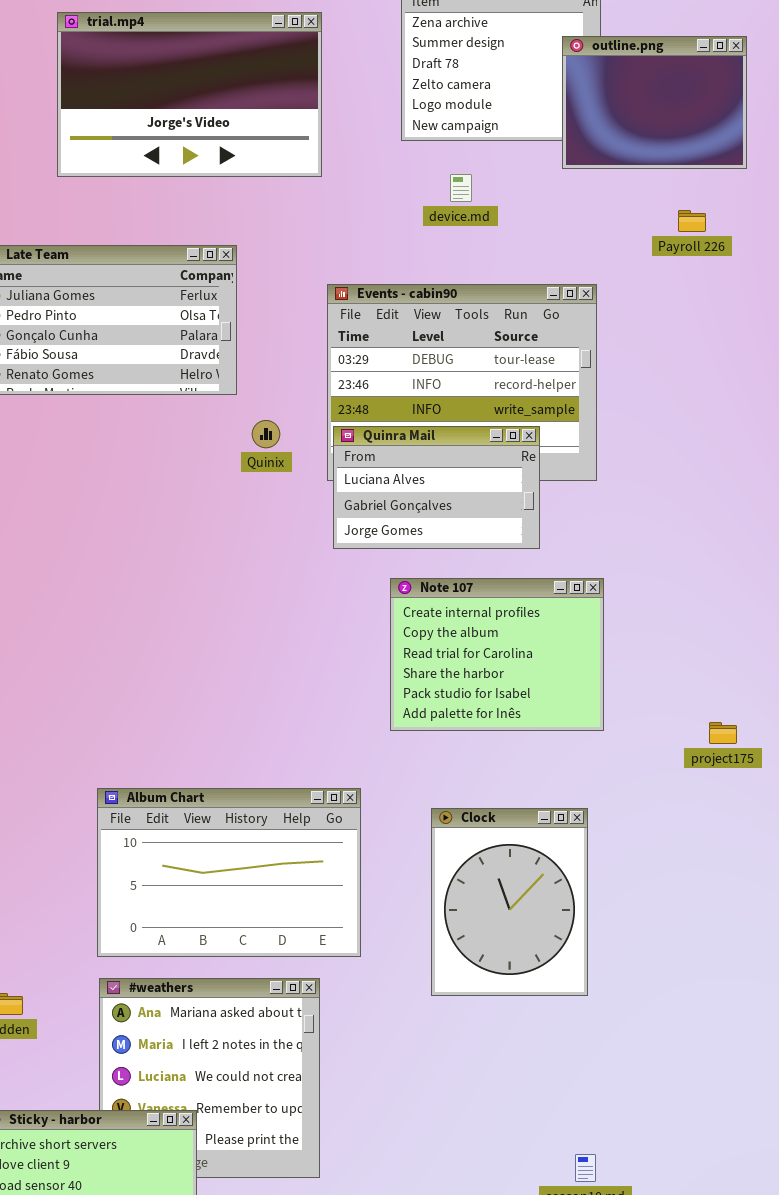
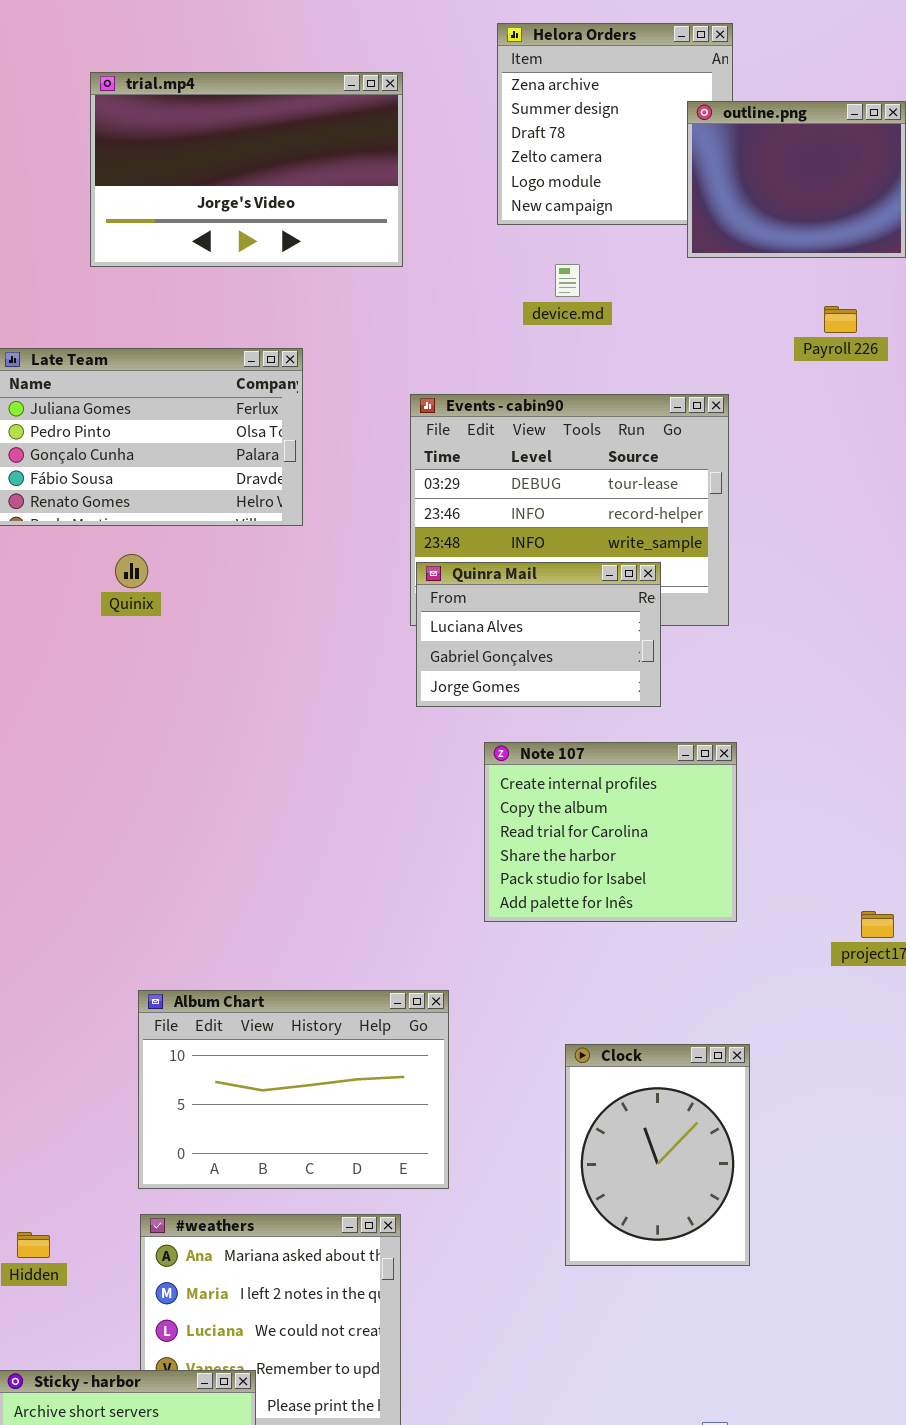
Quinix: [252,420,280,448] -> [115,554,148,588], moved
Clock: [431,808,588,996] -> [565,1044,750,1266], moved

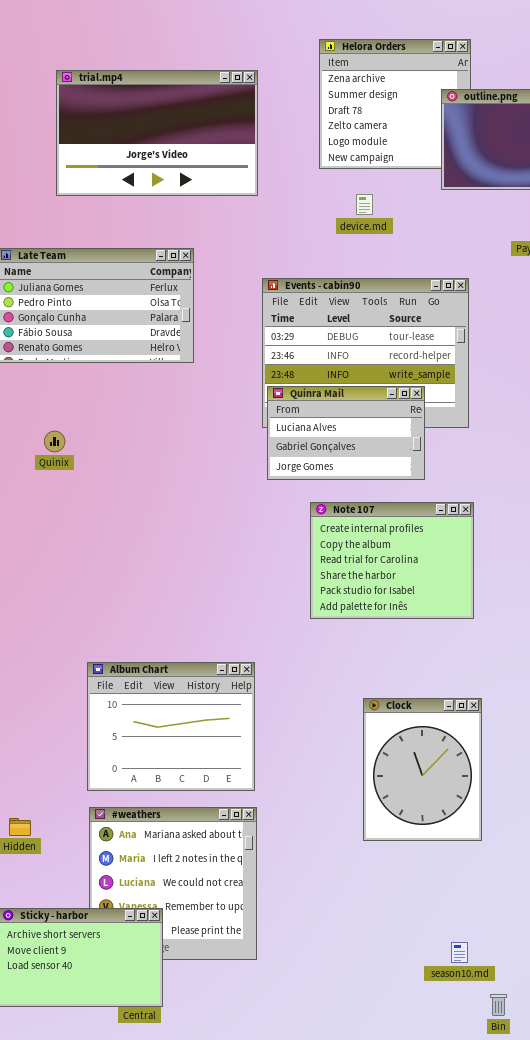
Quinix: [115,554,148,588] -> [44,431,65,452], moved
Album Chart: [138,990,449,1189] -> [87,662,255,791], resized

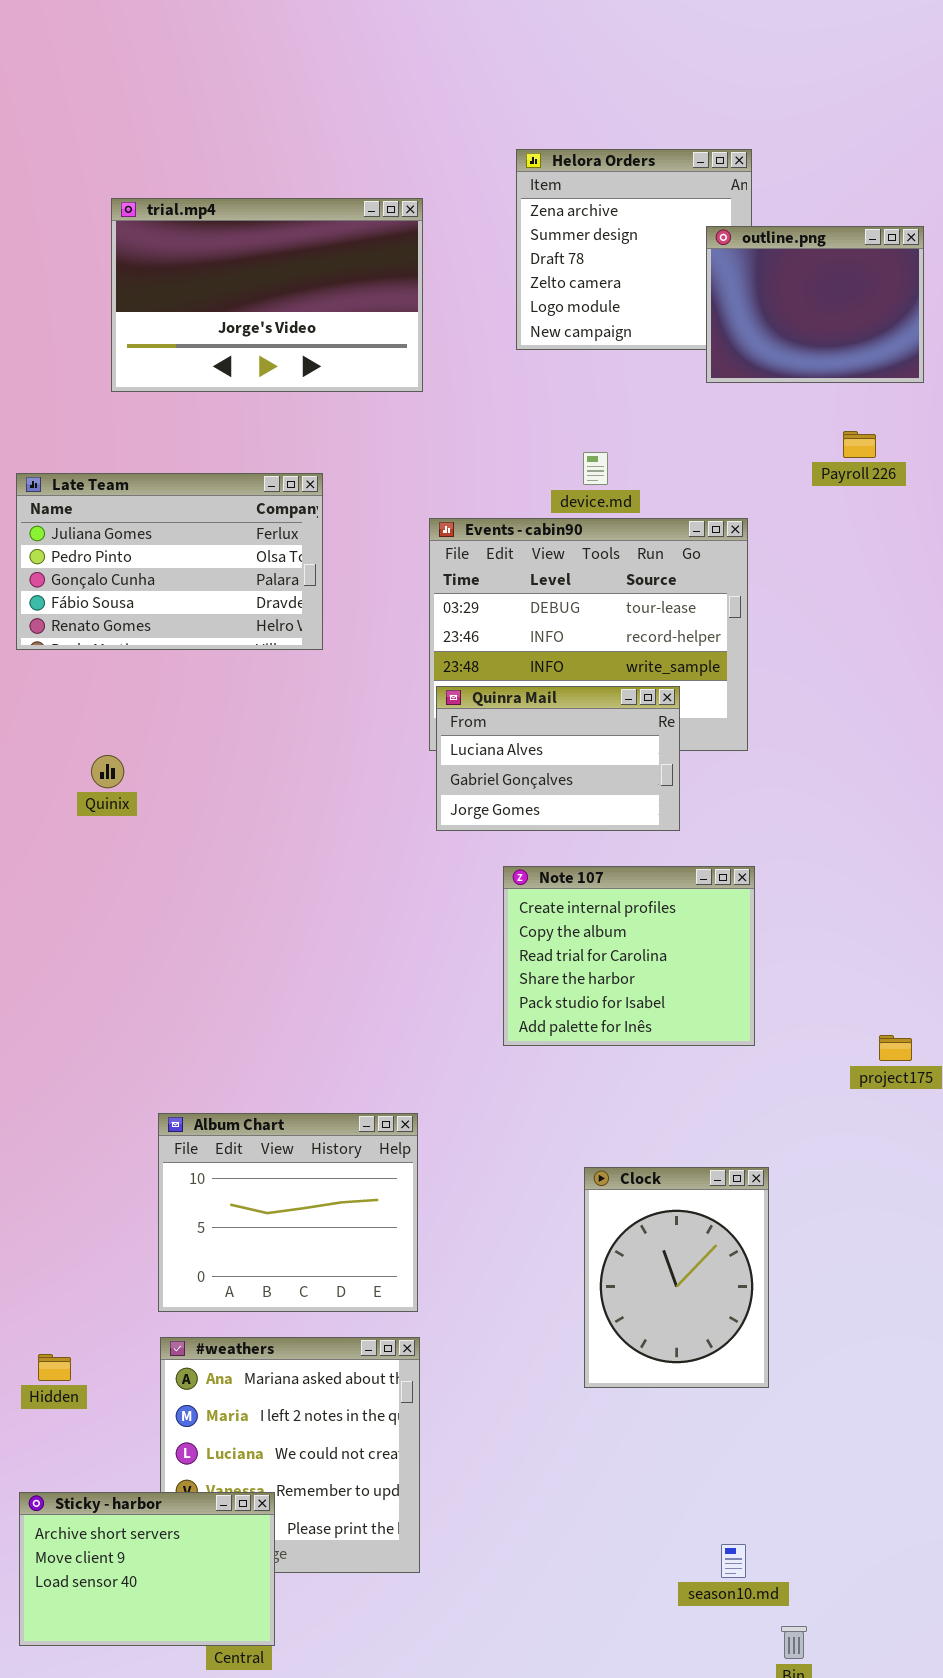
device.md: [356,194,373,215] -> [583,452,608,485], moved

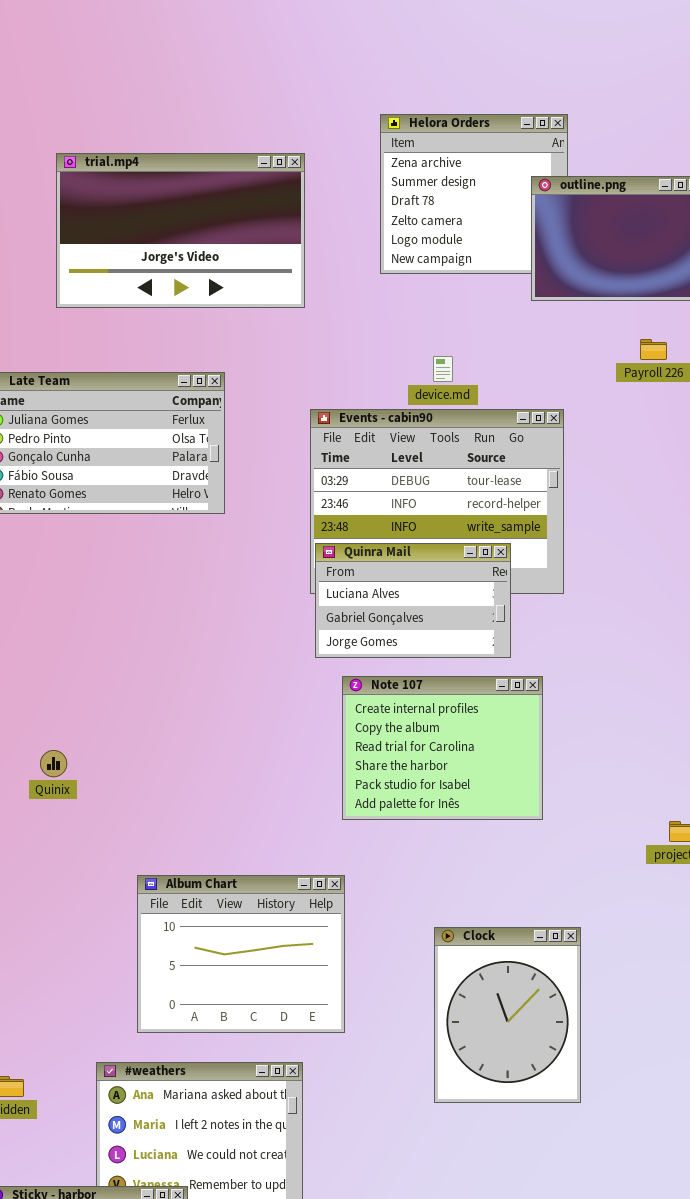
Quinix: [91,755,124,788] -> [40,750,67,777], moved
Note 107: [503,866,755,1046] -> [342,676,543,820], moved
Album Chart: [158,1113,418,1312] -> [137,875,345,1033], moved

